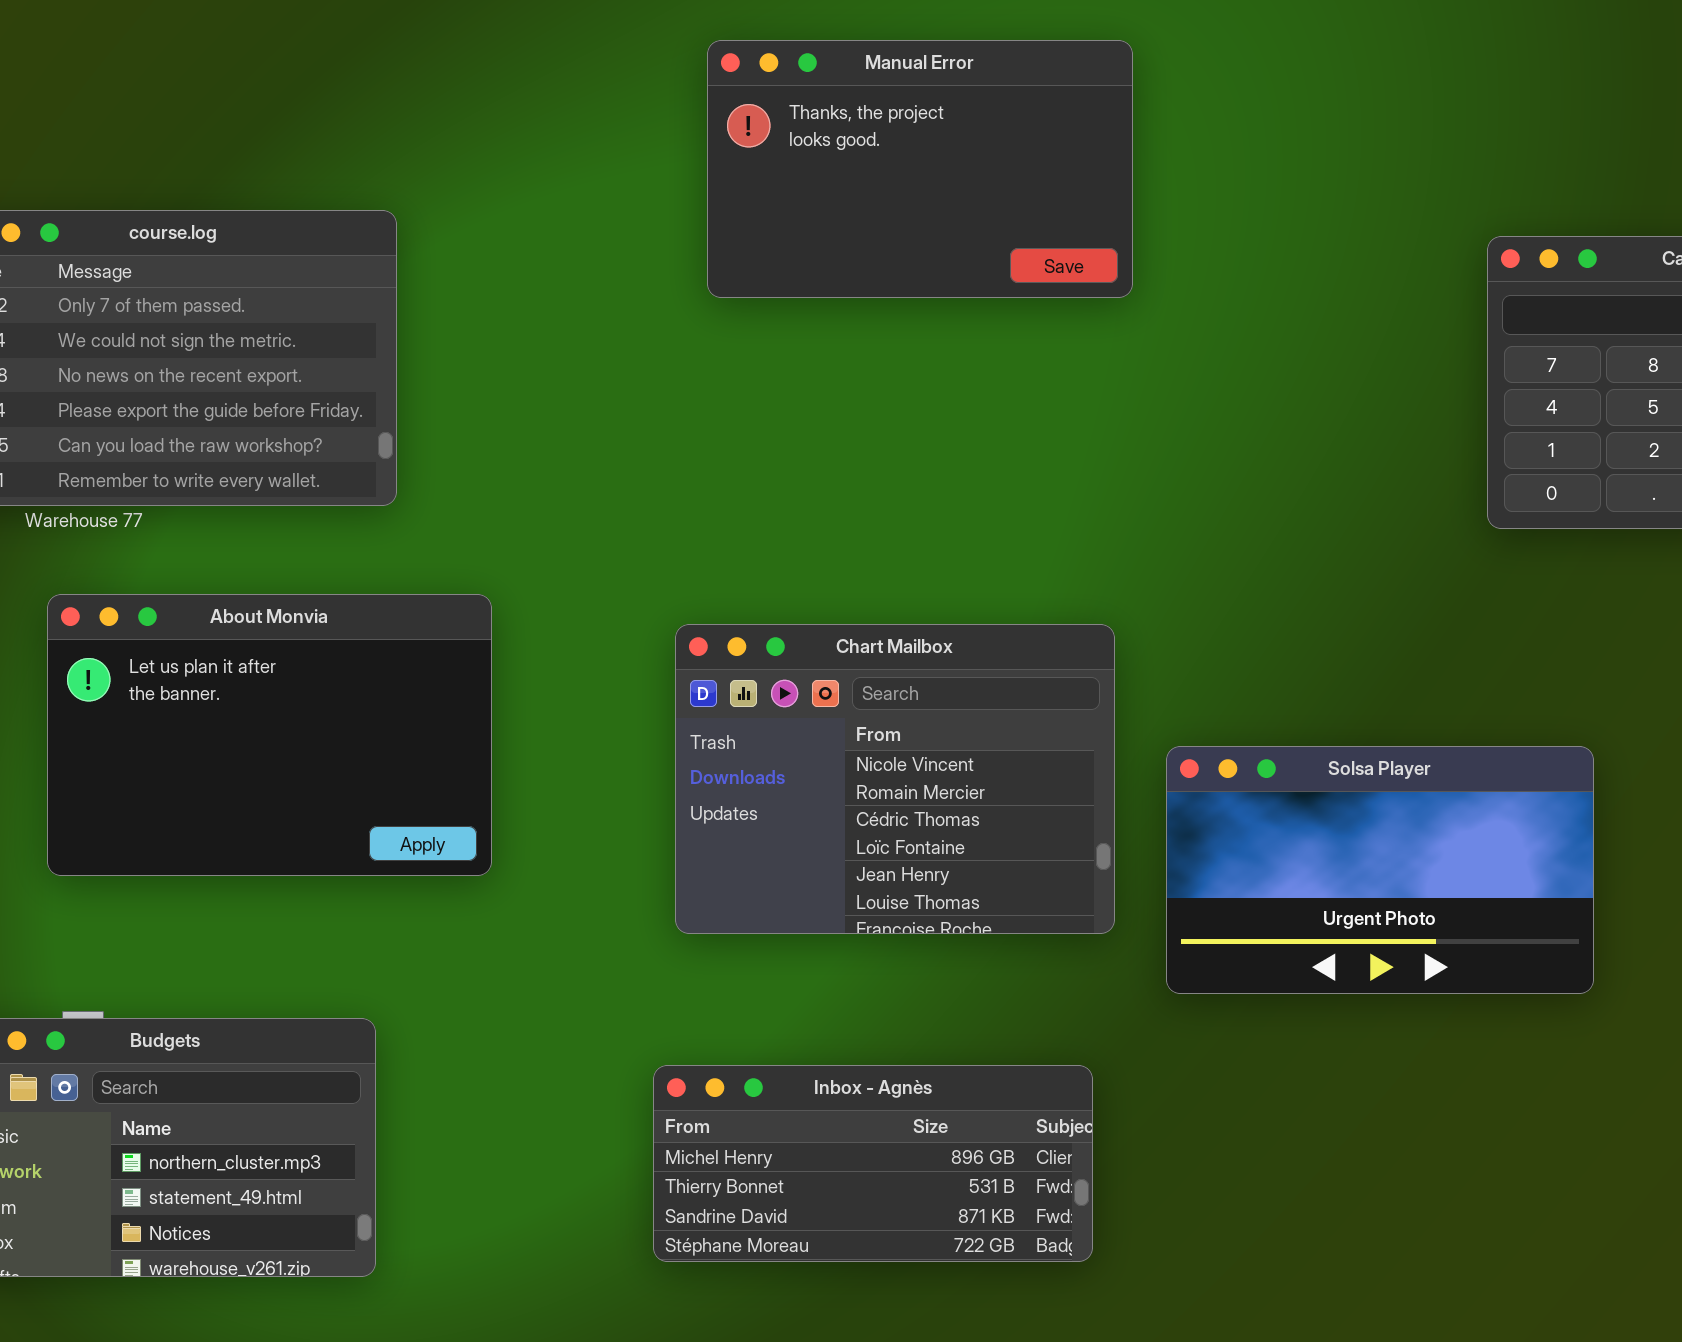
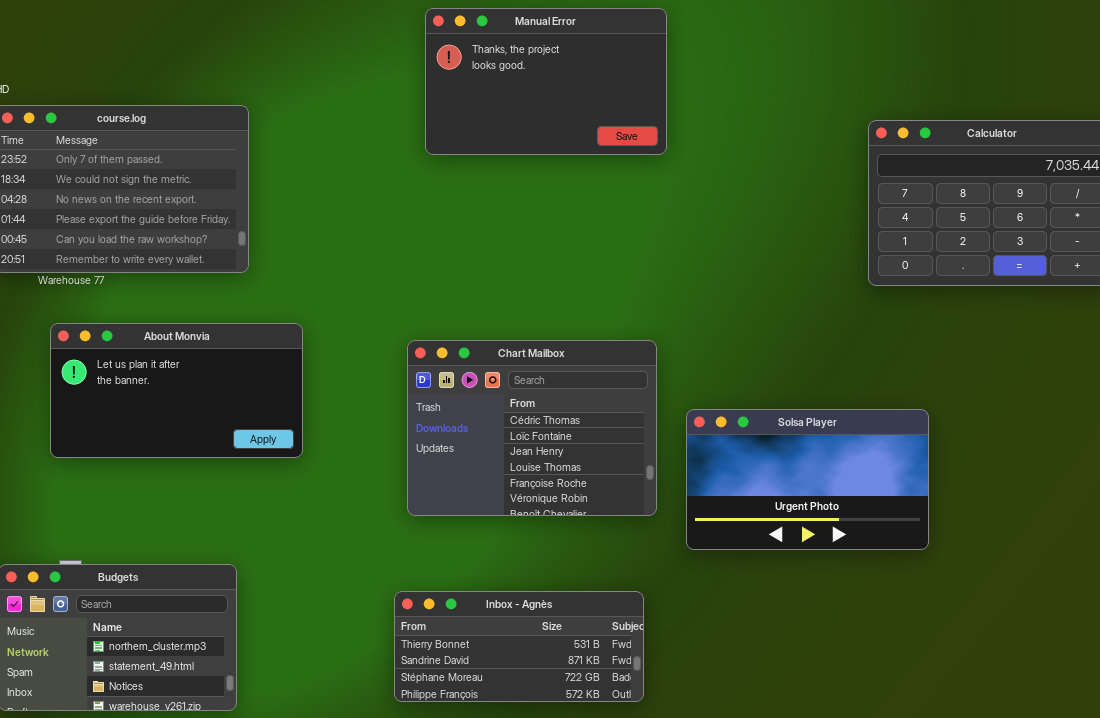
About Monvia: [47,594,492,876] -> [50,323,303,458], resized
Chart Mailbox: [675,624,1115,934] -> [407,340,657,516], scrolled down 2 rows
Inbox - Agnès: [653,1065,1093,1262] -> [394,591,644,702], scrolled down 1 row

